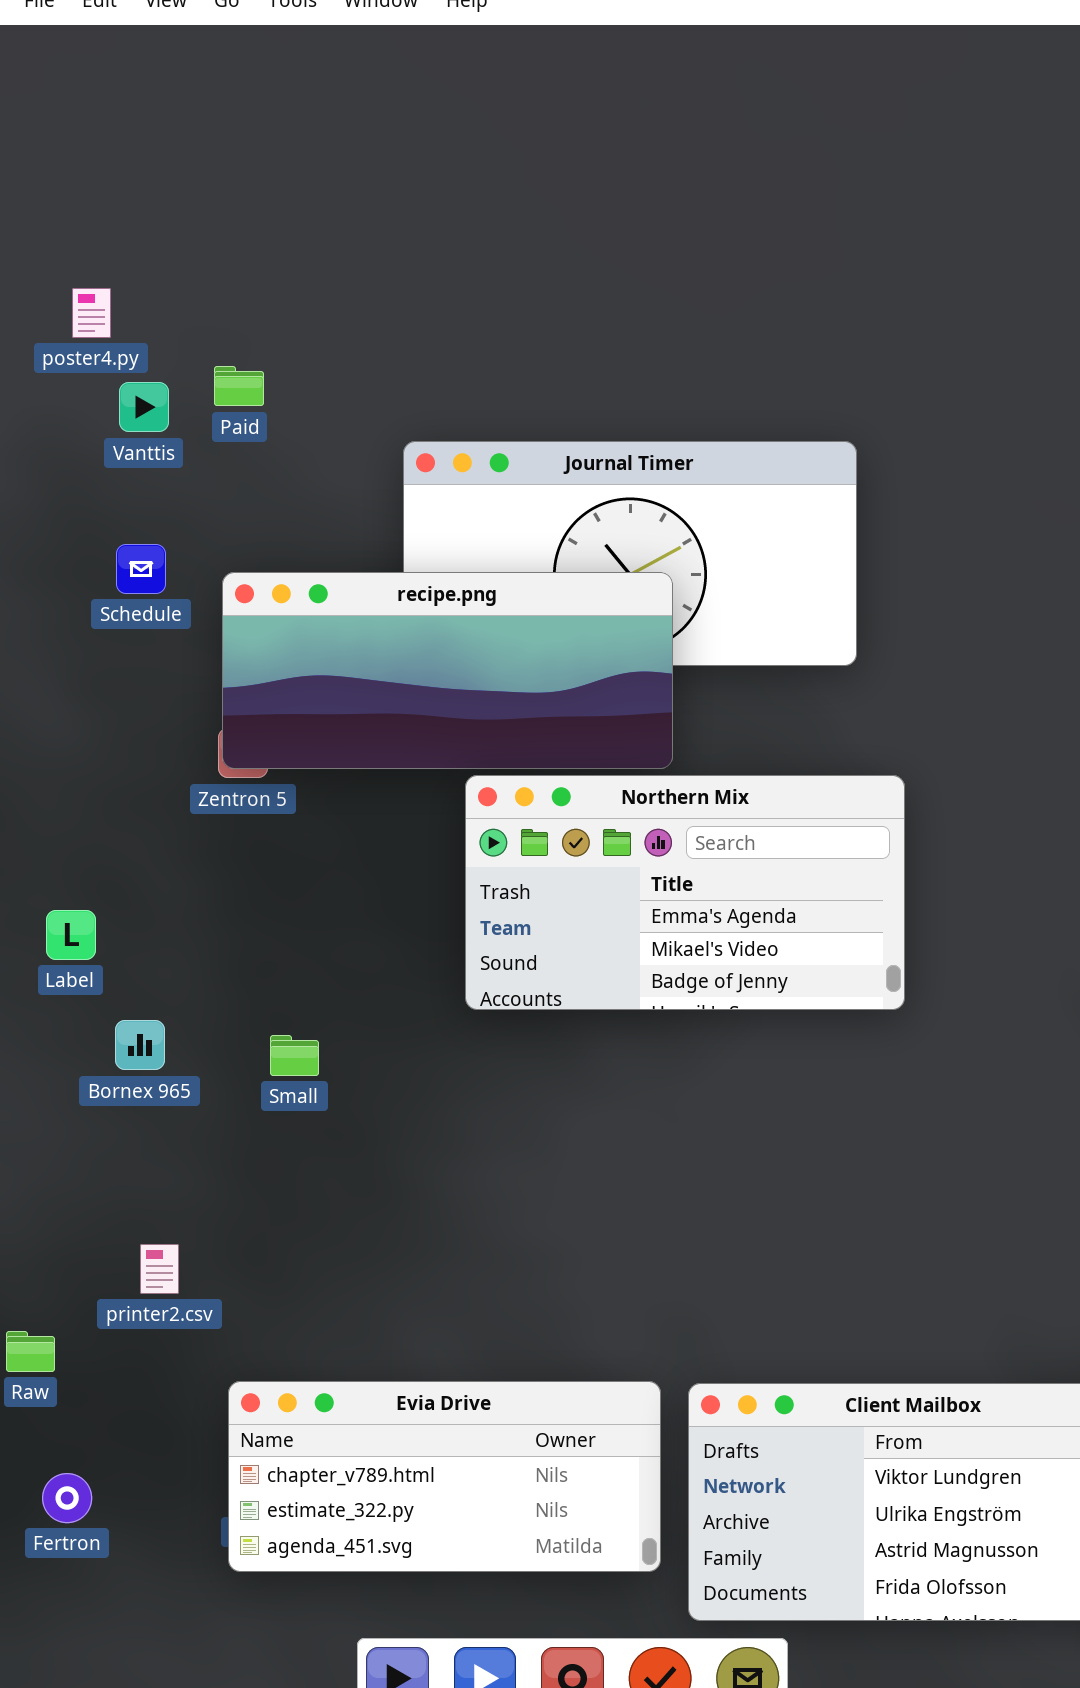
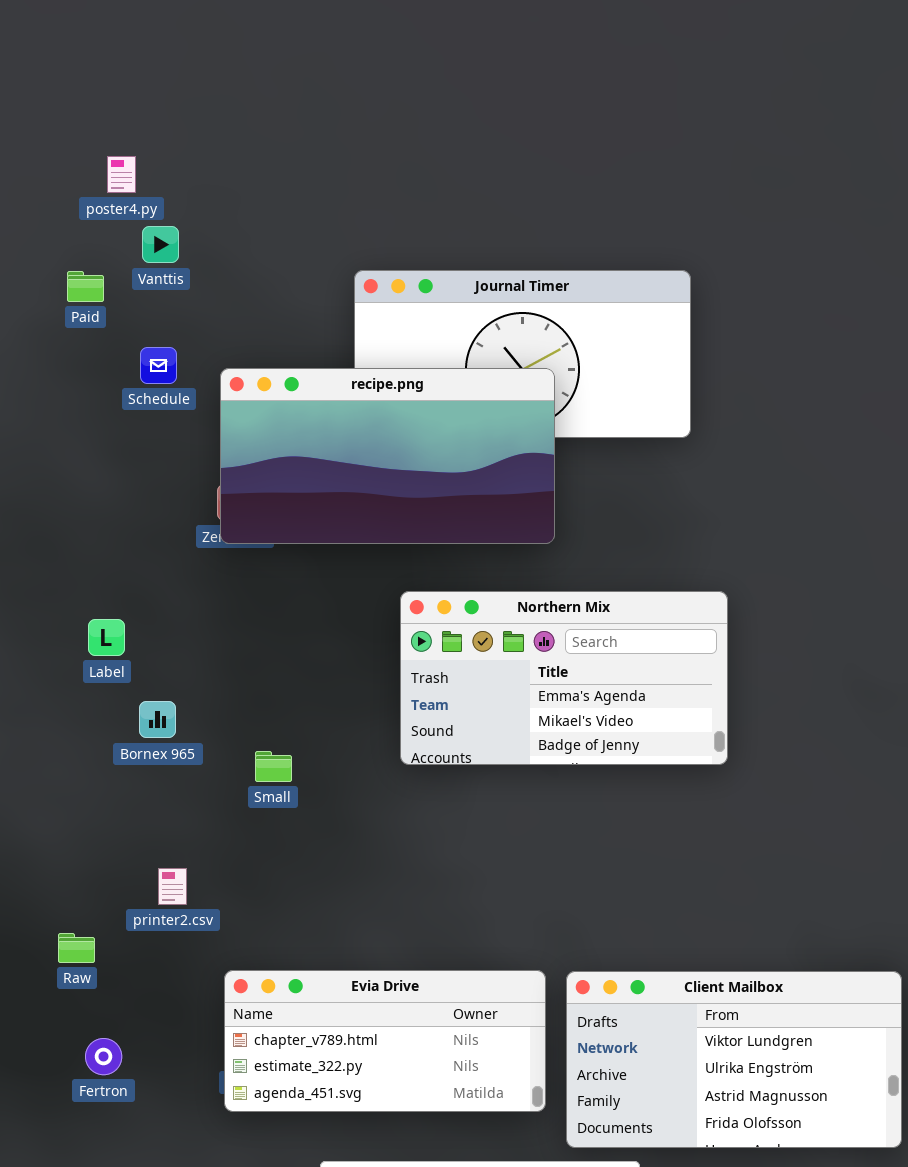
Paid: [214,366,264,406] -> [67,271,104,302], moved
recipe.png: [222,572,673,769] -> [220,368,555,544], resized
Northern Mix: [465,775,905,1010] -> [400,591,728,765], moved
Small: [270,1035,319,1076] -> [255,751,292,782], moved

